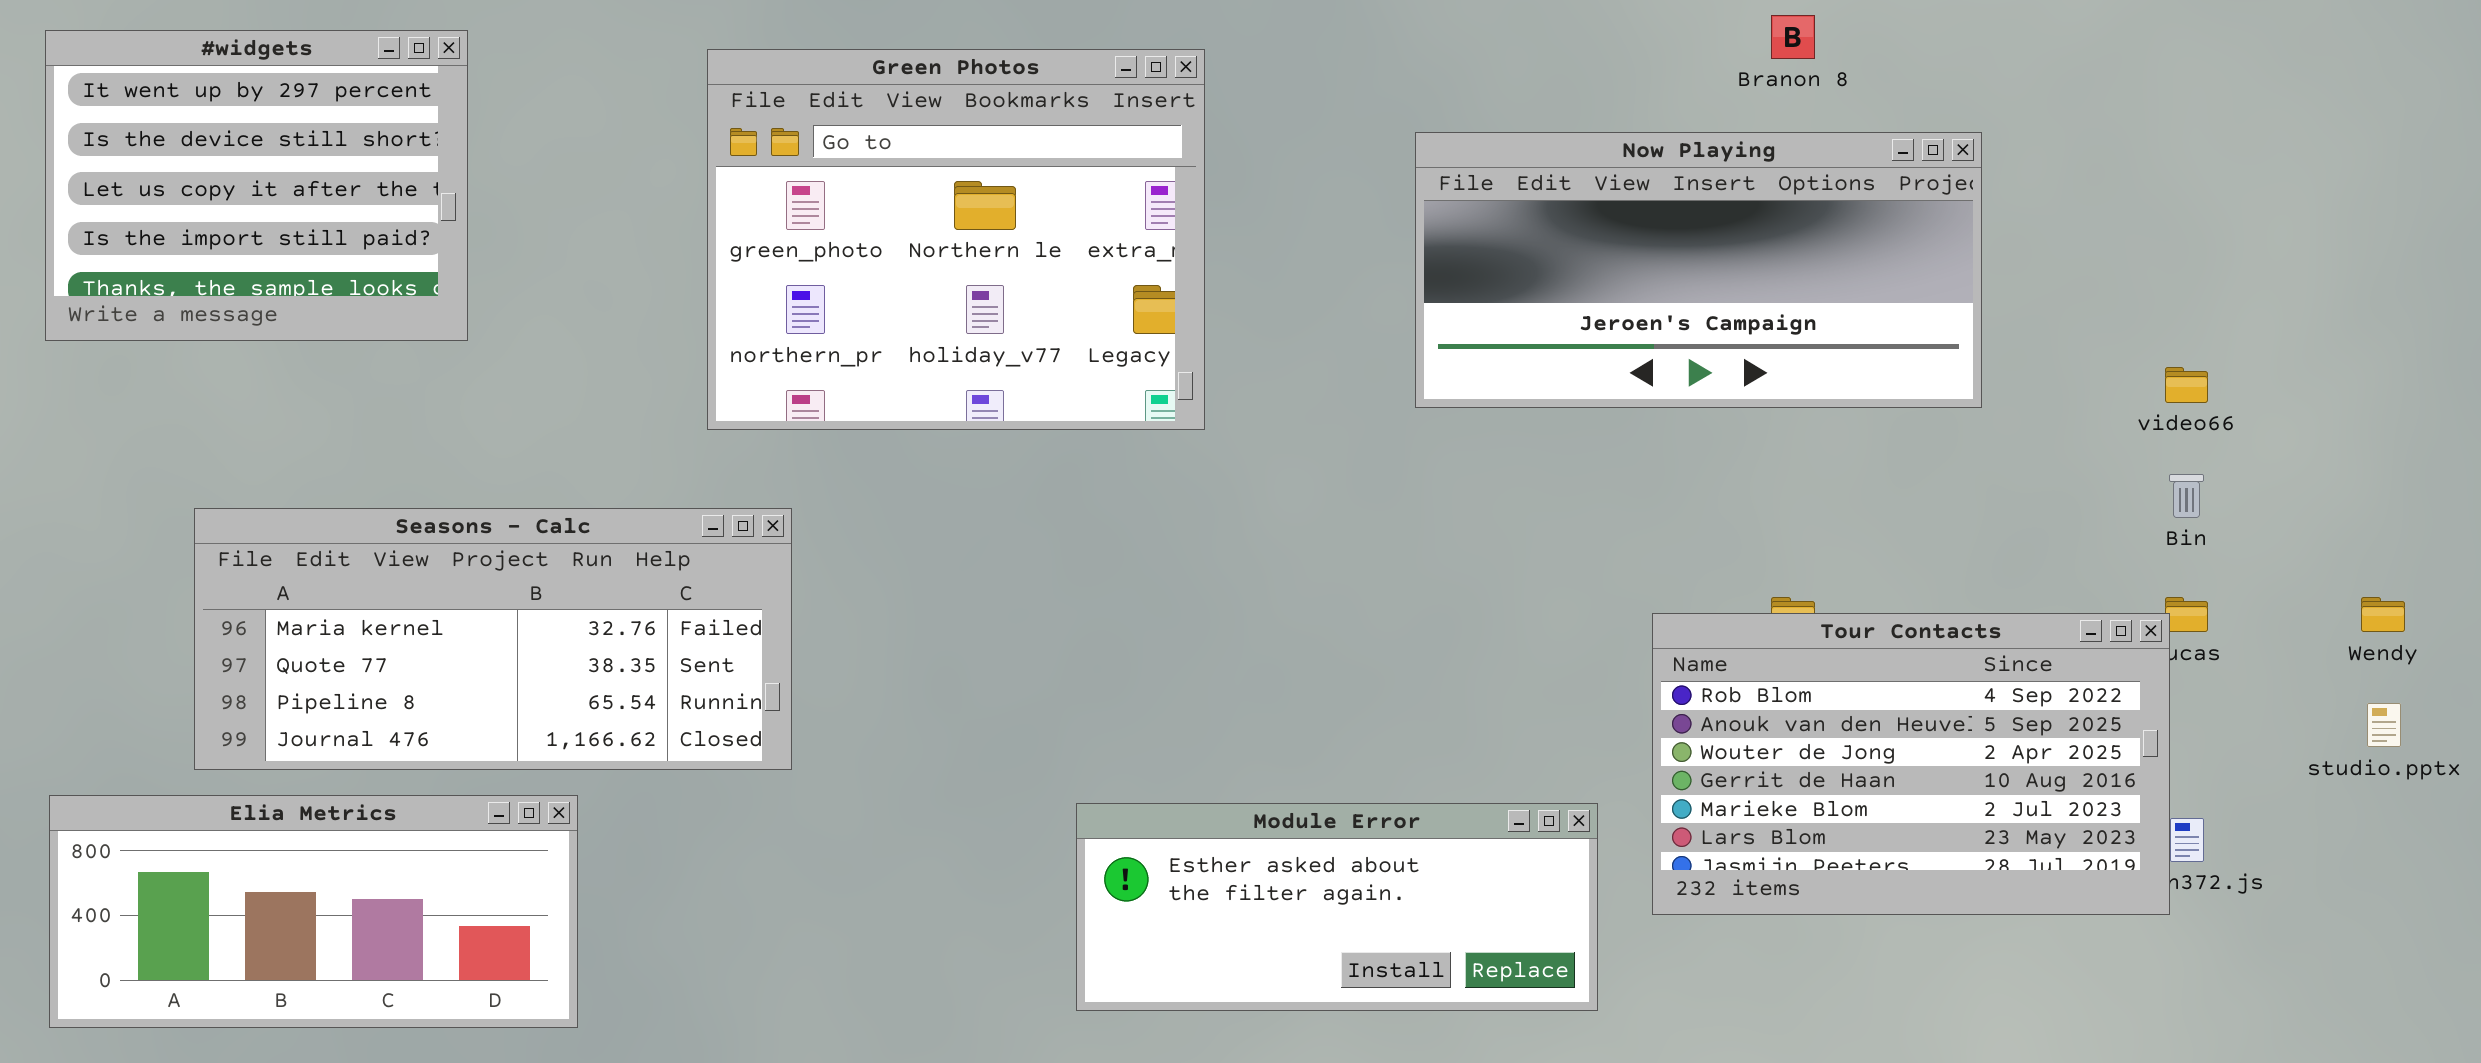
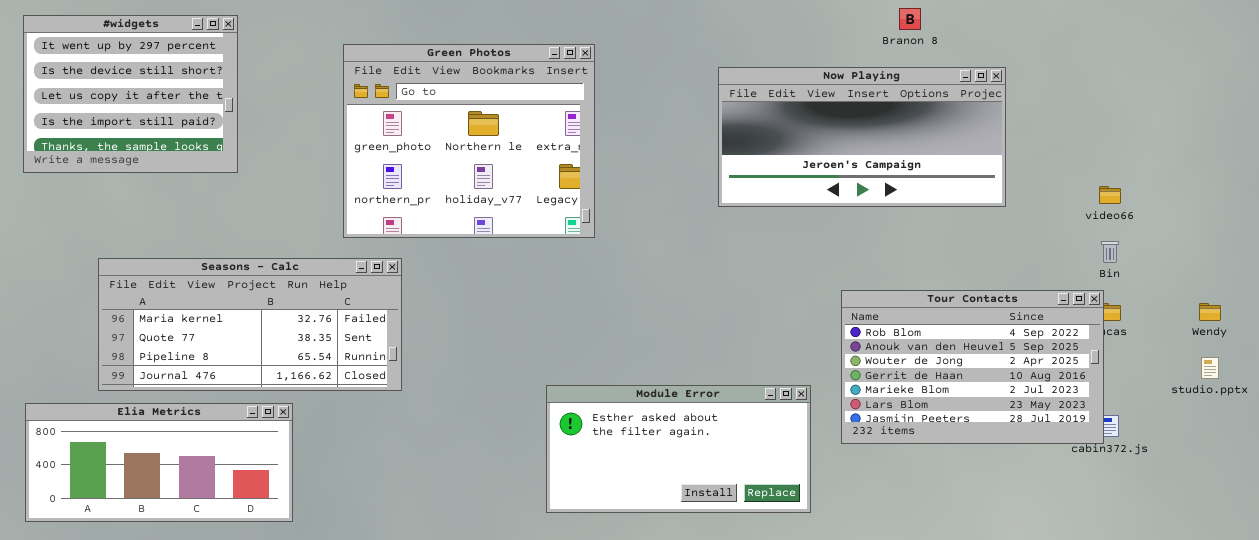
Green Photos: [707,49,1205,430] -> [343,44,595,238], moved
Tour Contacts: [1652,613,2170,915] -> [841,290,1104,444], moved
Module Error: [1076,803,1598,1011] -> [546,385,811,513], resized

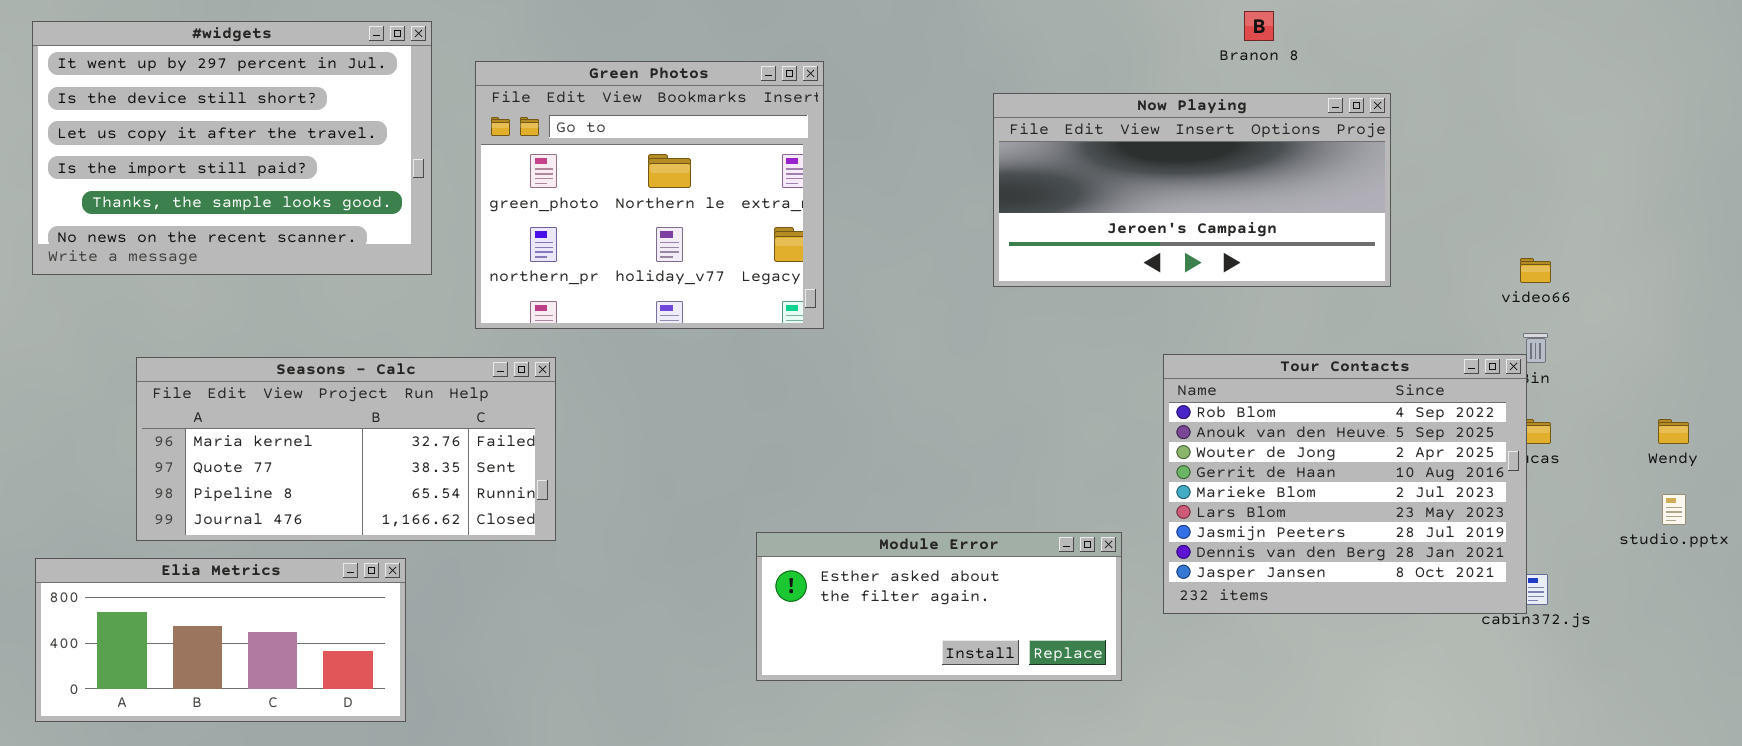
#widgets: [23,15,238,173] -> [32,21,432,275], resized
Tour Contacts: [841,290,1104,444] -> [1163,354,1527,614], resized
Module Error: [546,385,811,513] -> [756,532,1122,681], resized

